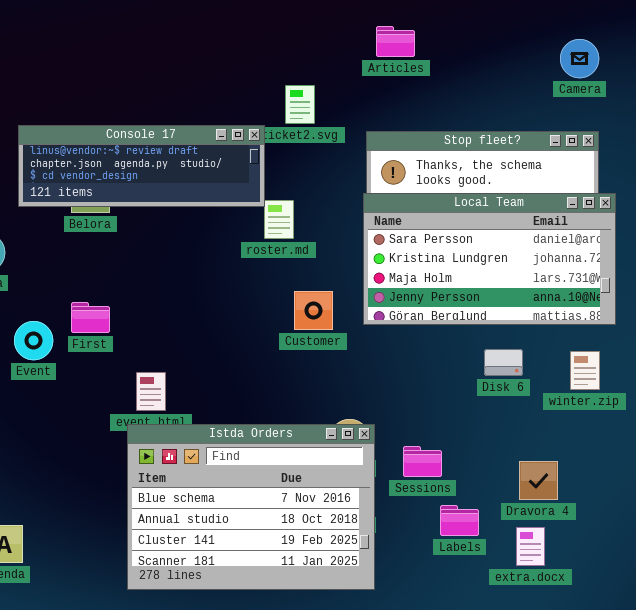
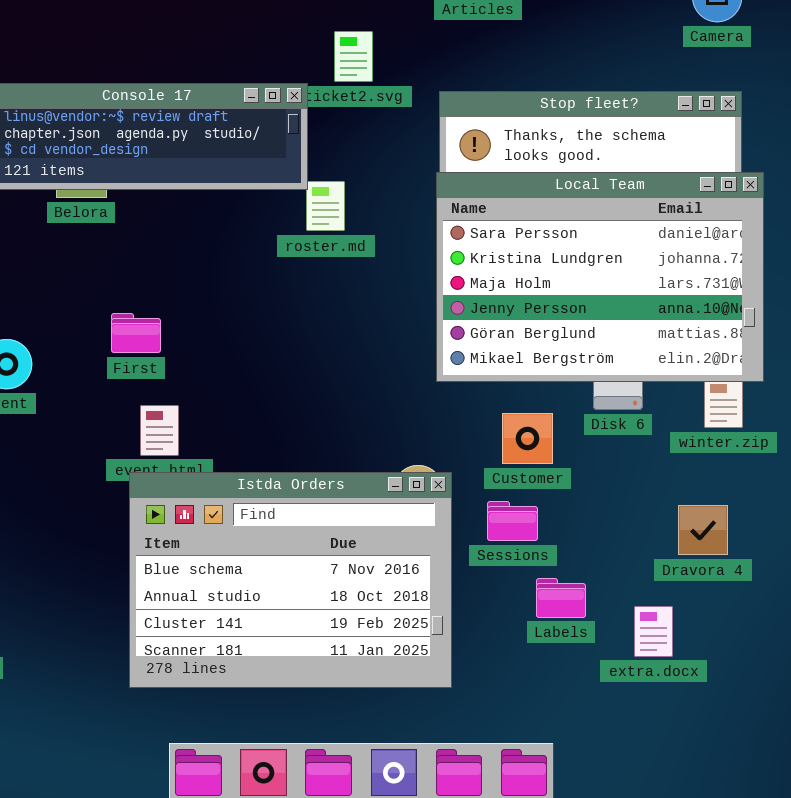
Local Team: [363,193,616,325] -> [436,172,764,382], resized
Customer: [294,291,333,330] -> [502,413,553,464], moved
First: [71,302,110,333] -> [111,313,161,353], moved
Dravora 4: [519,461,558,500] -> [678,505,728,555], moved

